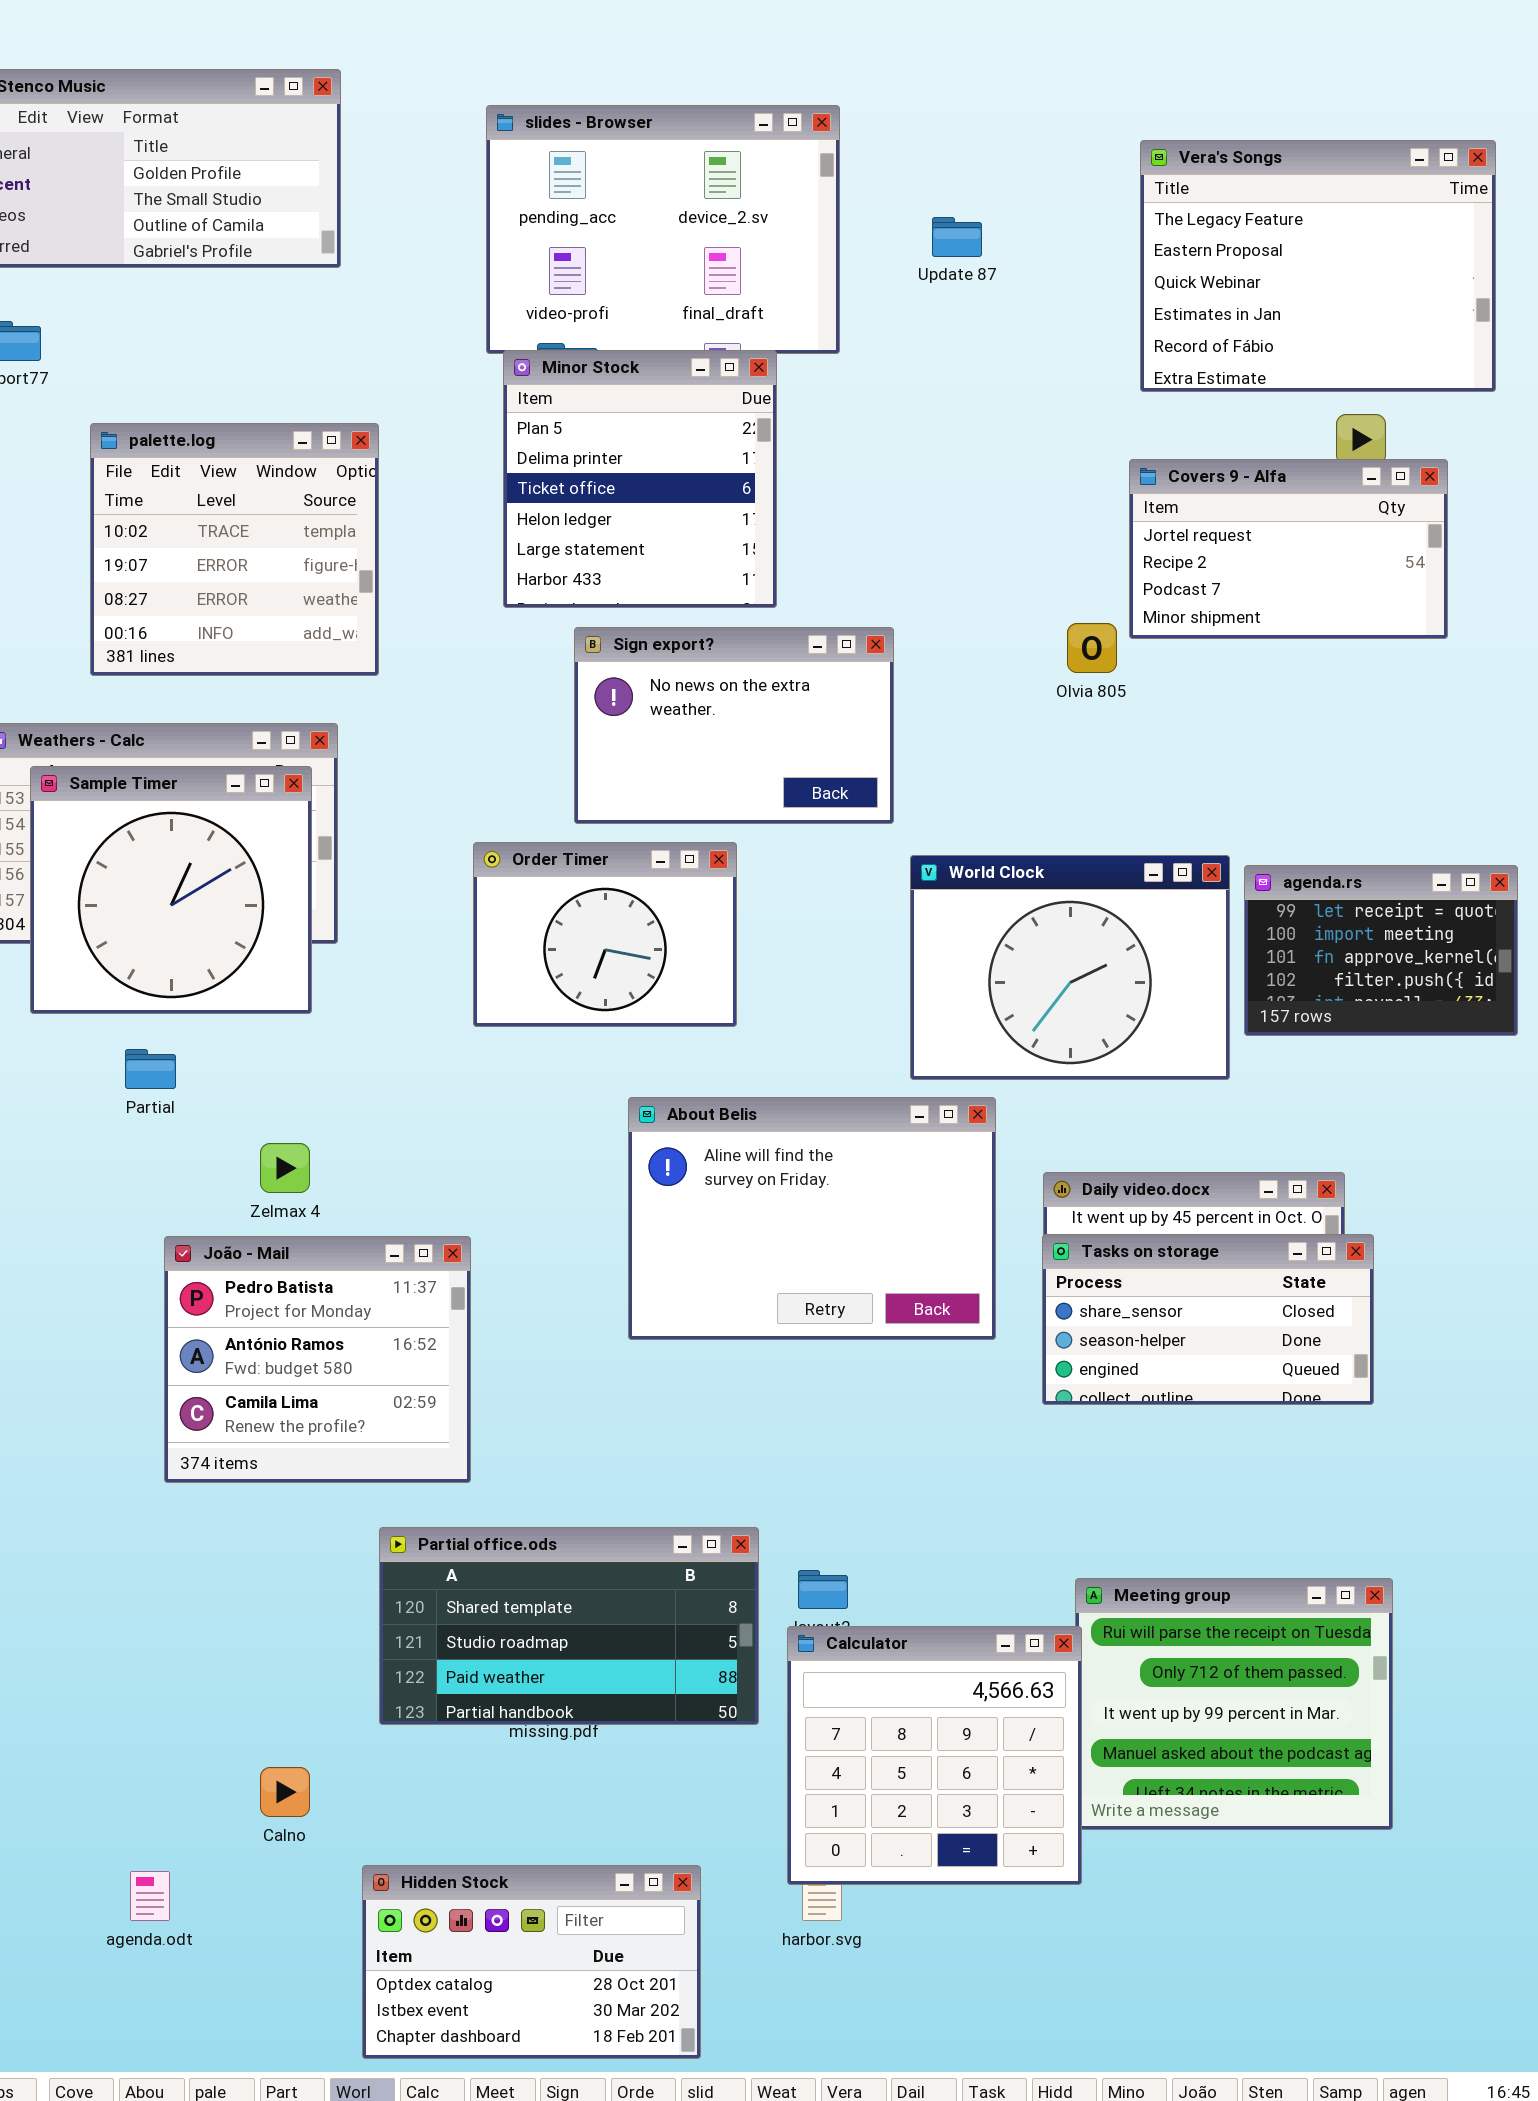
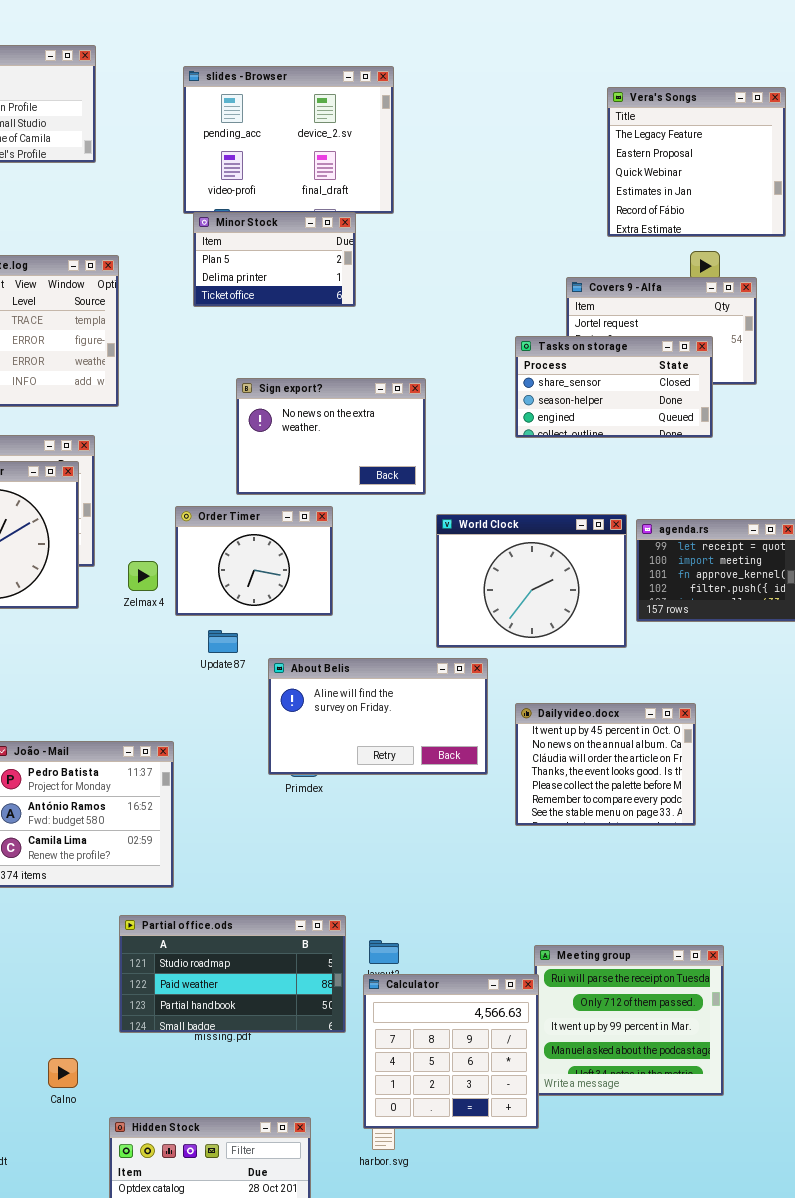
Vera's Songs: [1140,140,1496,392] -> [607,87,786,237], resized
Update 87: [932,217,982,257] -> [208,630,238,653], moved
Minor Stock: [503,350,777,608] -> [193,212,356,307], resized
About Belis: [628,1097,996,1340] -> [268,658,488,775], resized
Zelmax 4: [260,1143,310,1193] -> [128,561,158,591], moved
Tasks on storage: [1042,1234,1374,1405] -> [515,336,713,438], moved
Partial office.ods: [379,1527,759,1725] -> [119,915,346,1033], scrolled down 1 row

